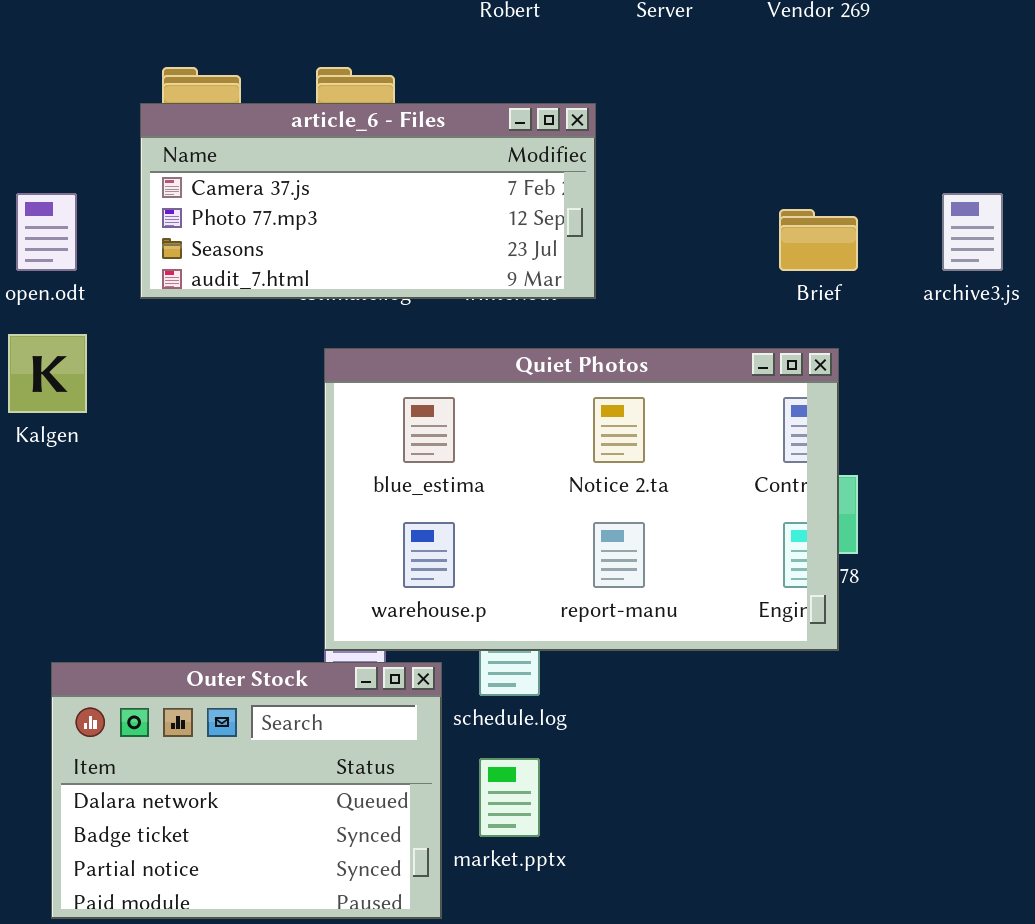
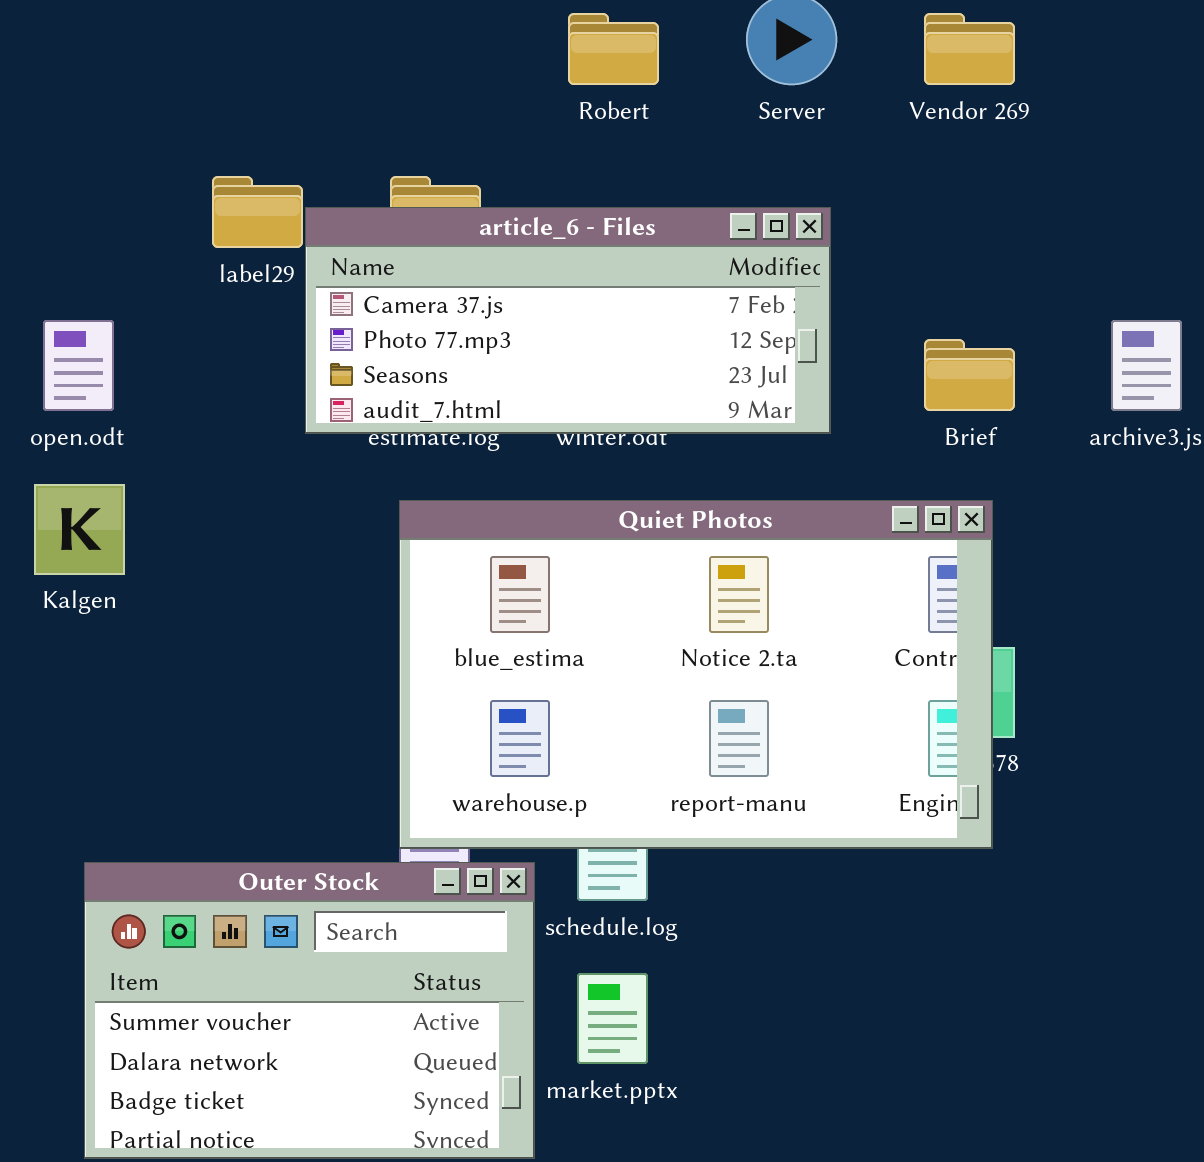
article_6 - Files: [140,103,596,299] -> [305,207,831,434], moved
Outer Stock: [51,662,442,919] -> [84,862,535,1159], scrolled up 1 row

